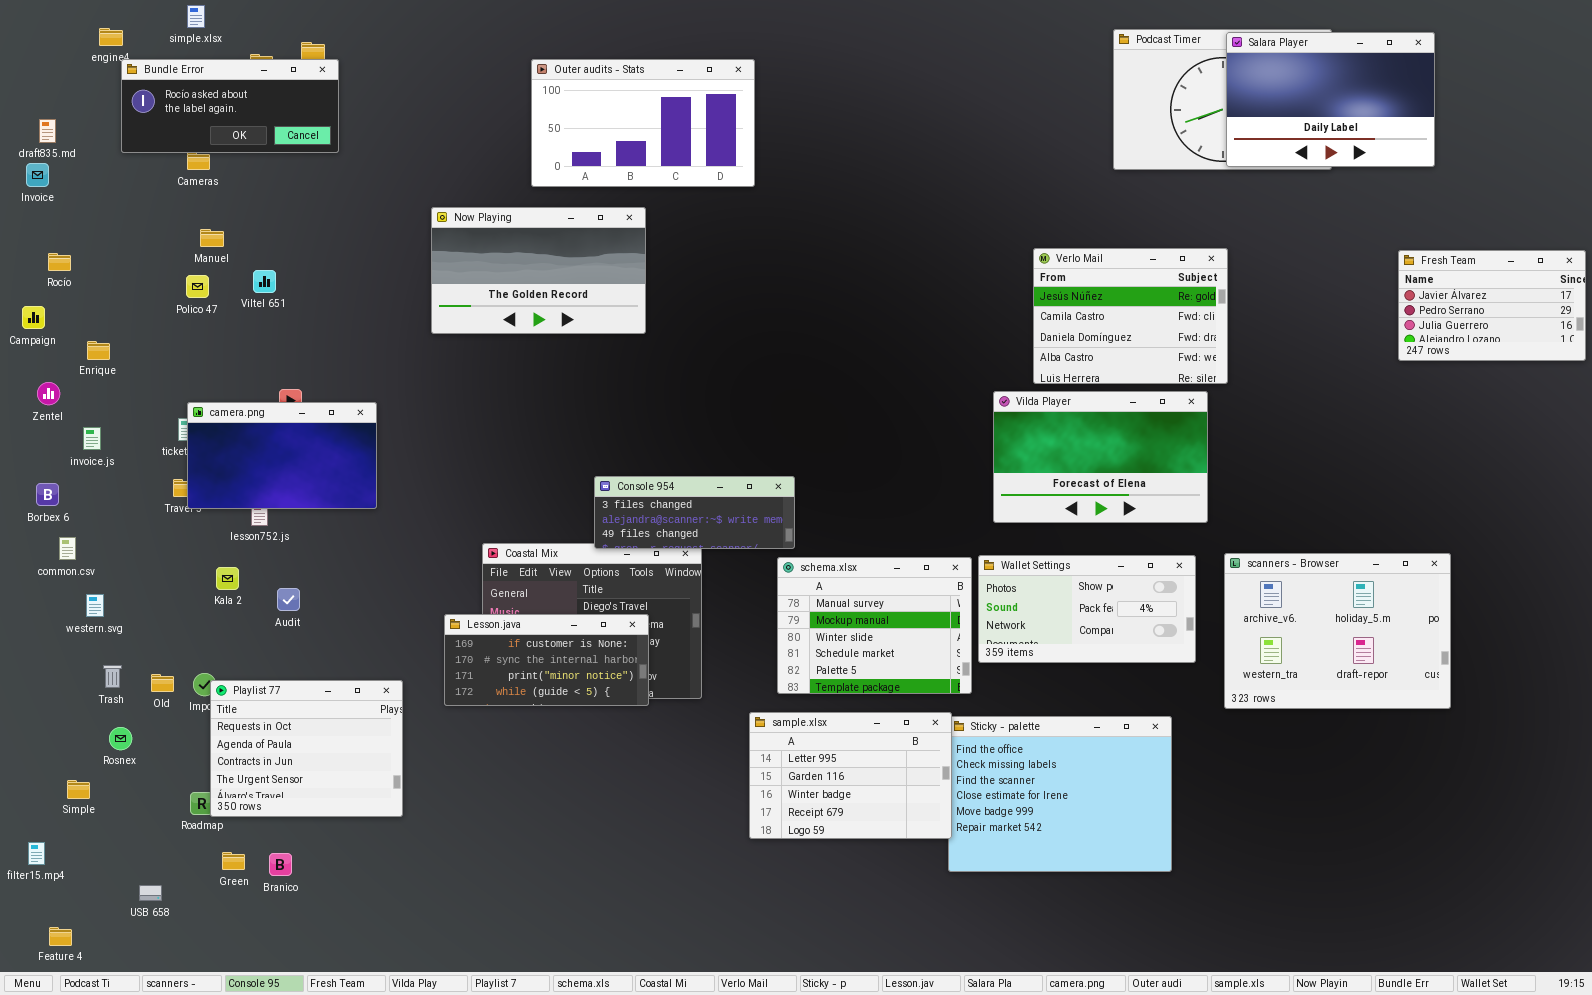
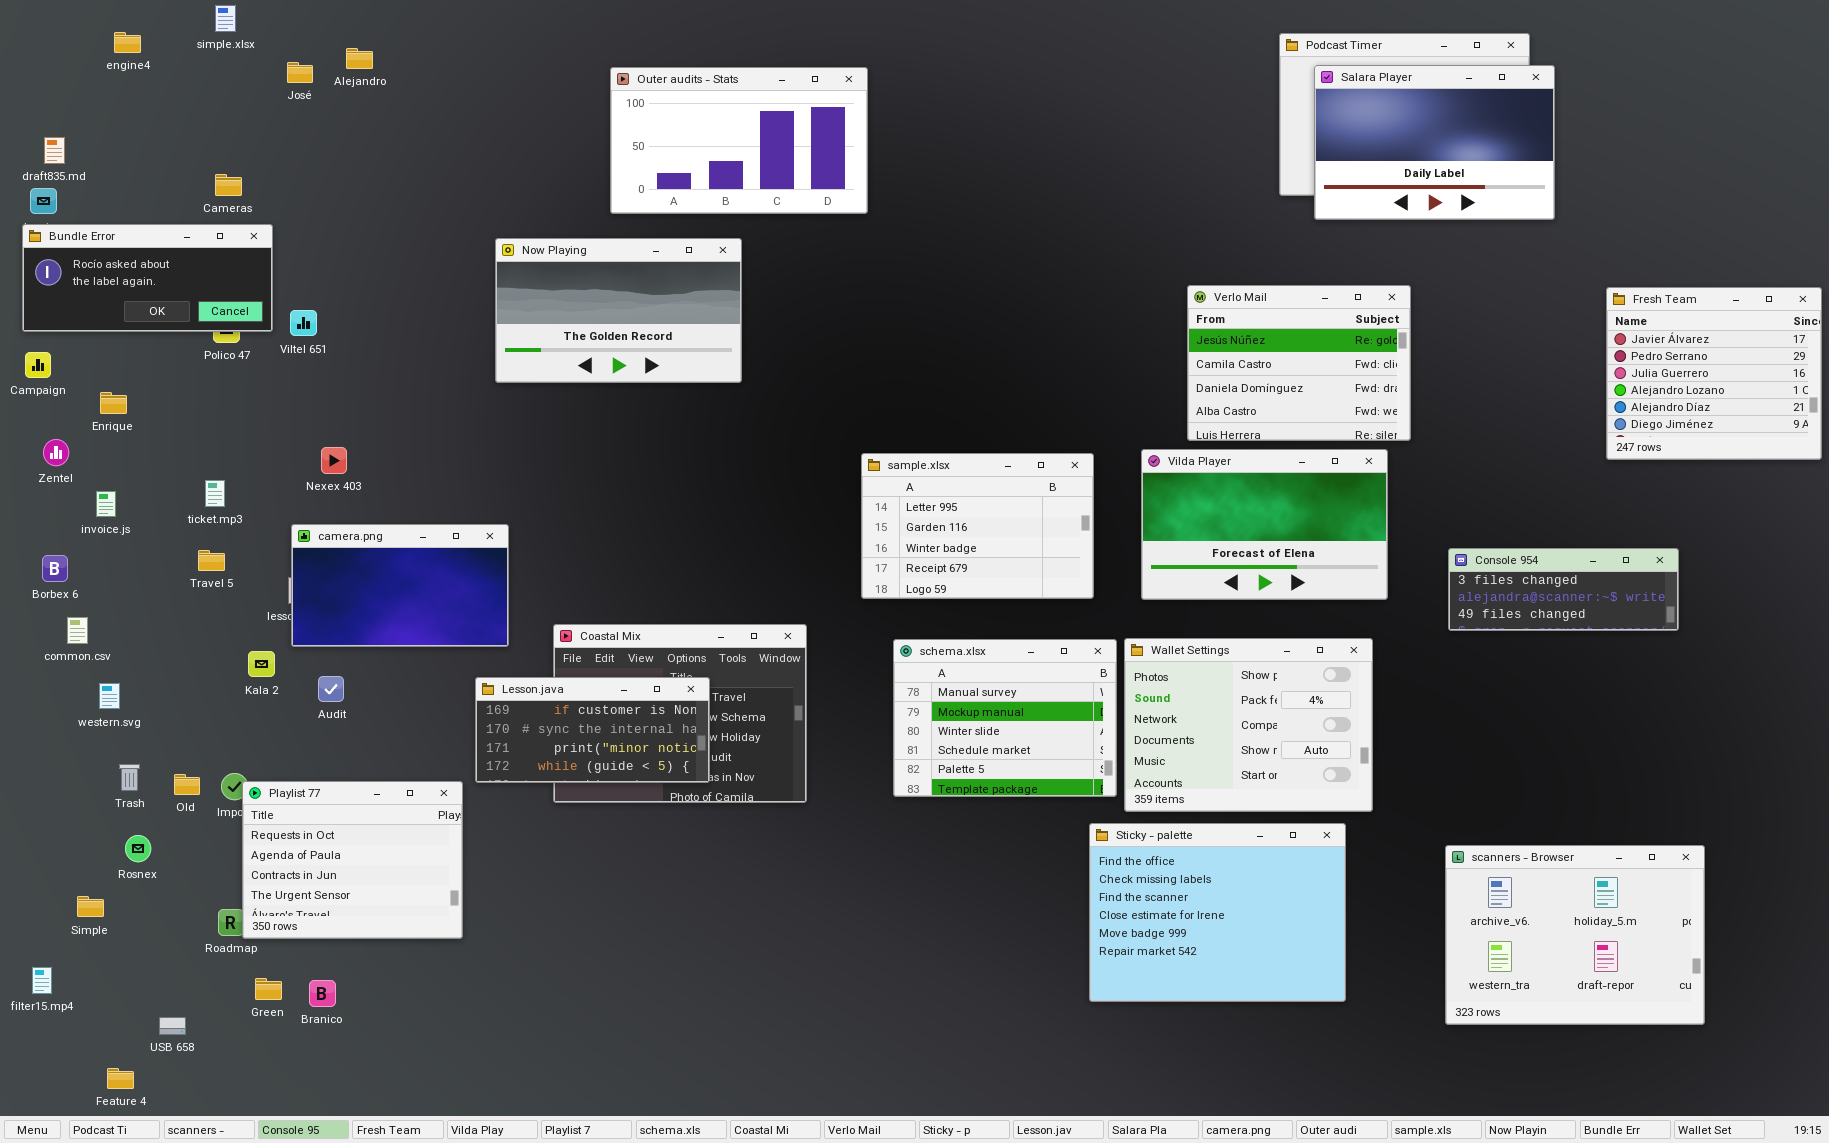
Salara Player: [1226,32,1435,167] -> [1314,65,1555,220], moved
Bundle Error: [121,59,339,153] -> [22,224,273,332], moved
Fresh Team: [1398,250,1586,361] -> [1606,287,1822,460], resized
camera.png: [187,402,377,509] -> [291,524,509,647], moved
Console 954: [594,476,795,549] -> [1448,548,1679,631], moved
scanners - Browser: [1224,553,1451,709] -> [1445,845,1705,1025], moved
Wallet Settings: [978,555,1196,663] -> [1124,638,1373,812], resized
Lesson.java: [444,614,649,706] -> [475,677,710,783], moved
sample.xlsx: [749,712,952,839] -> [861,453,1094,599], moved
Feature 4: [49,927,72,946] -> [107,1068,134,1089], moved

